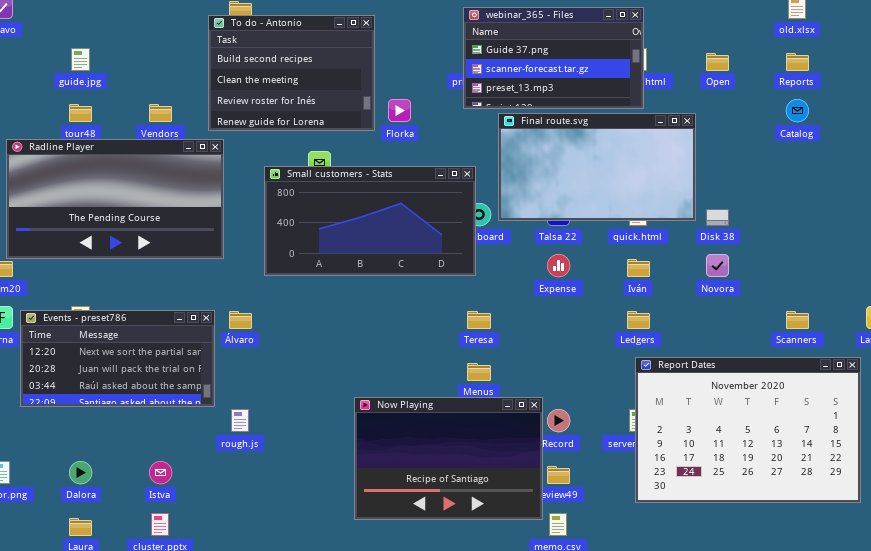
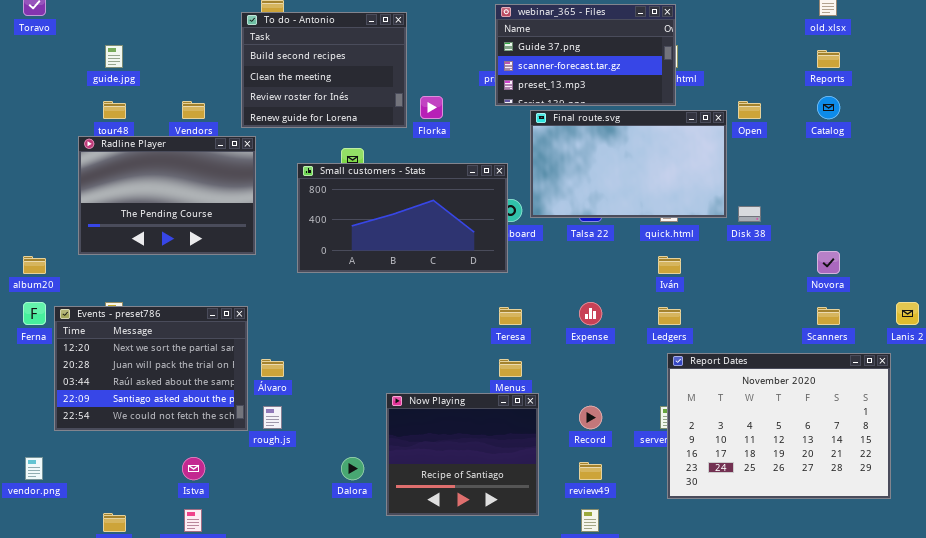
Open: [706,53,729,71] -> [738,101,761,119], moved
Radline Player: [6,139,224,259] -> [78,136,256,255], resized
Expense: [547,254,570,277] -> [579,302,602,325], moved
Novora: [706,254,729,277] -> [817,251,840,274], moved
Events - preset786: [20,310,215,407] -> [54,306,248,431], resized
Álvaro: [229,311,252,329] -> [261,359,284,377], moved
Now Playing: [354,397,543,520] -> [386,393,539,516], resized
Dalora: [69,461,92,484] -> [341,457,364,480], moved

